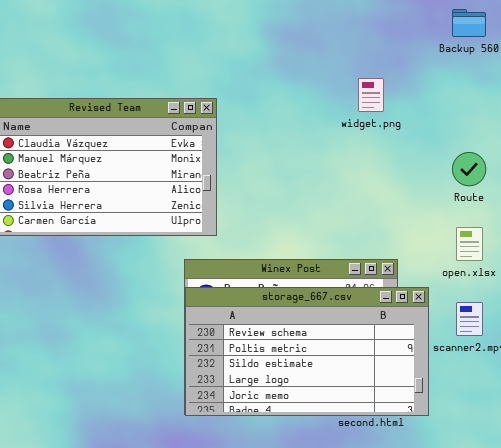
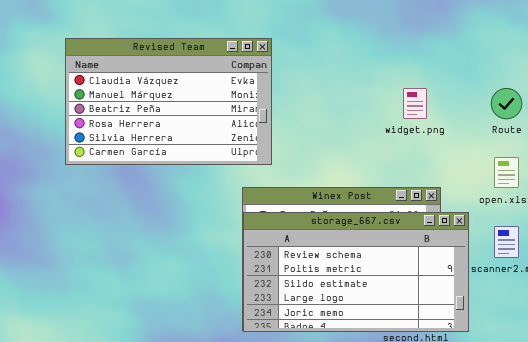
widget.png: [358,78,384,112] -> [403,88,427,119], moved

